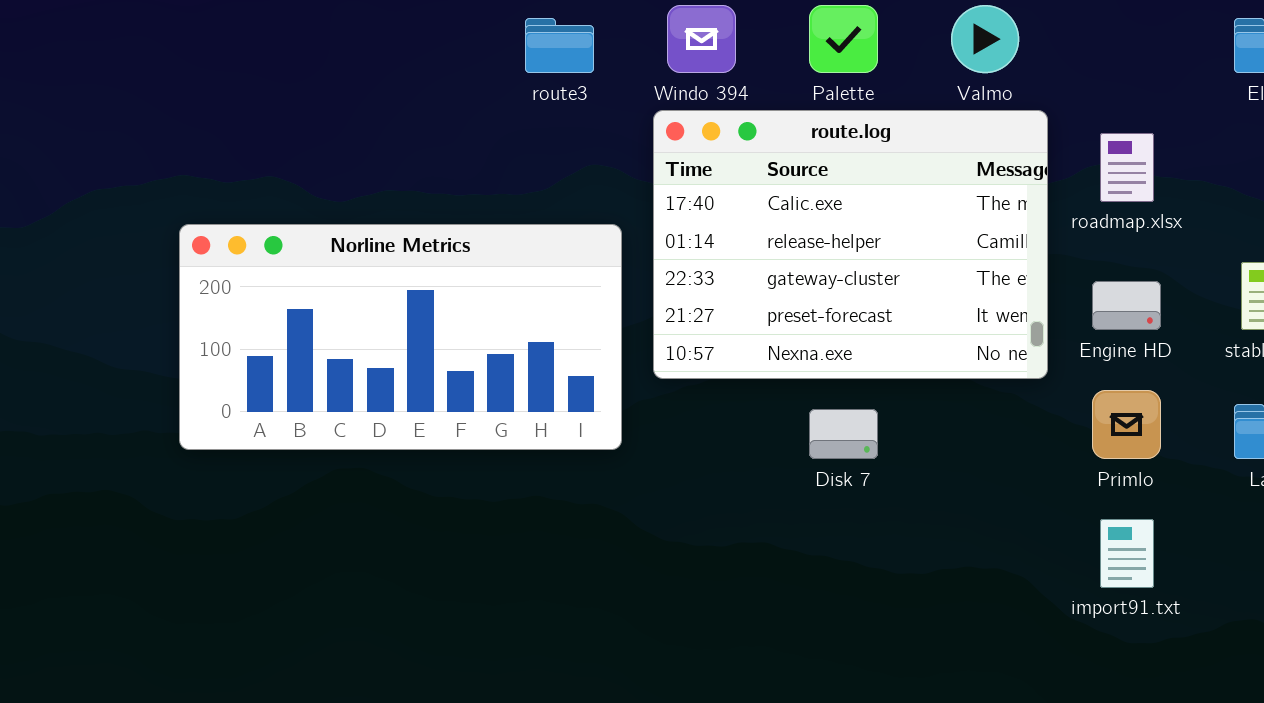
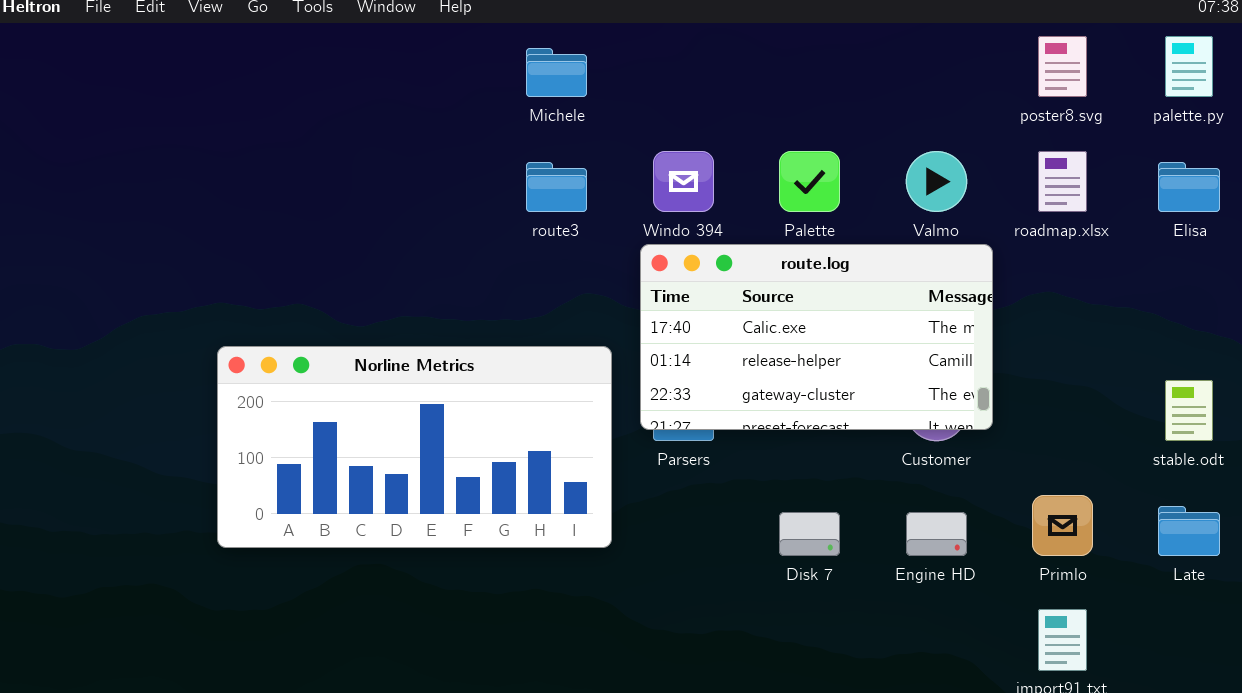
route.log: [653,110,1048,379] -> [640,244,993,430], resized
roadmap.xlsx: [1100,133,1154,202] -> [1038,151,1087,212], moved
Engine HD: [1092,281,1161,330] -> [906,512,967,556], moved

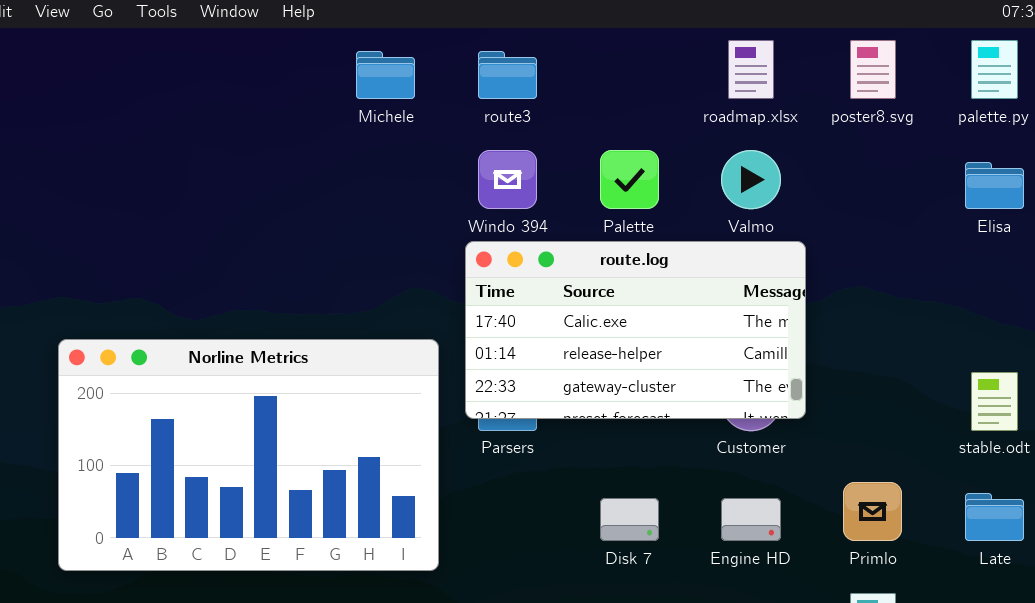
roadmap.xlsx: [1038,151,1087,212] -> [728,40,774,99], moved
route3: [526,162,587,212] -> [478,51,537,99], moved
Norline Metrics: [217,346,612,548] -> [58,339,439,571], resized

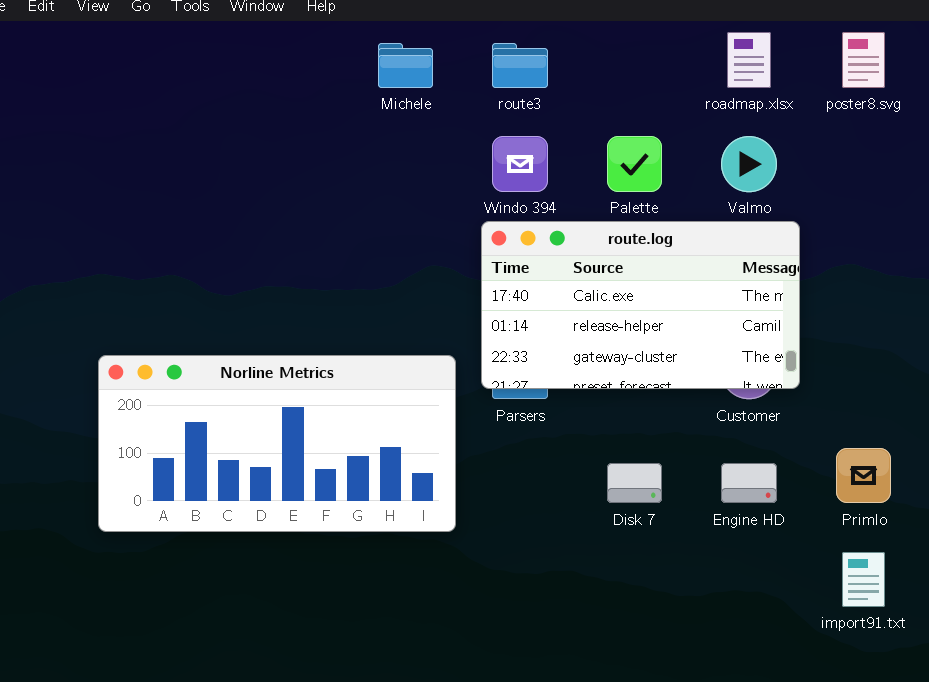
Norline Metrics: [58,339,439,571] -> [98,355,456,532], resized

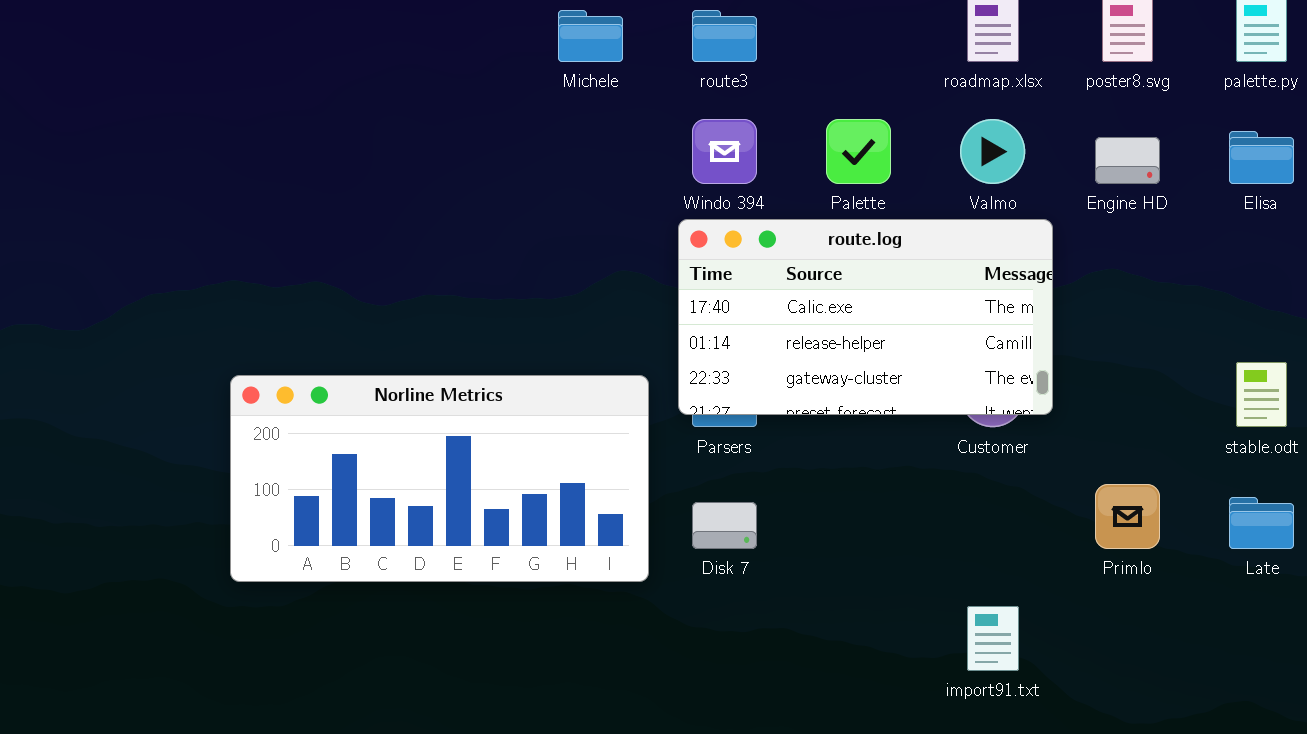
Disk 7: [607,463,662,503] -> [692,502,757,549], moved
Engine HD: [721,463,777,503] -> [1095,137,1160,184], moved
import91.txt: [842,552,885,607] -> [967,606,1019,671], moved

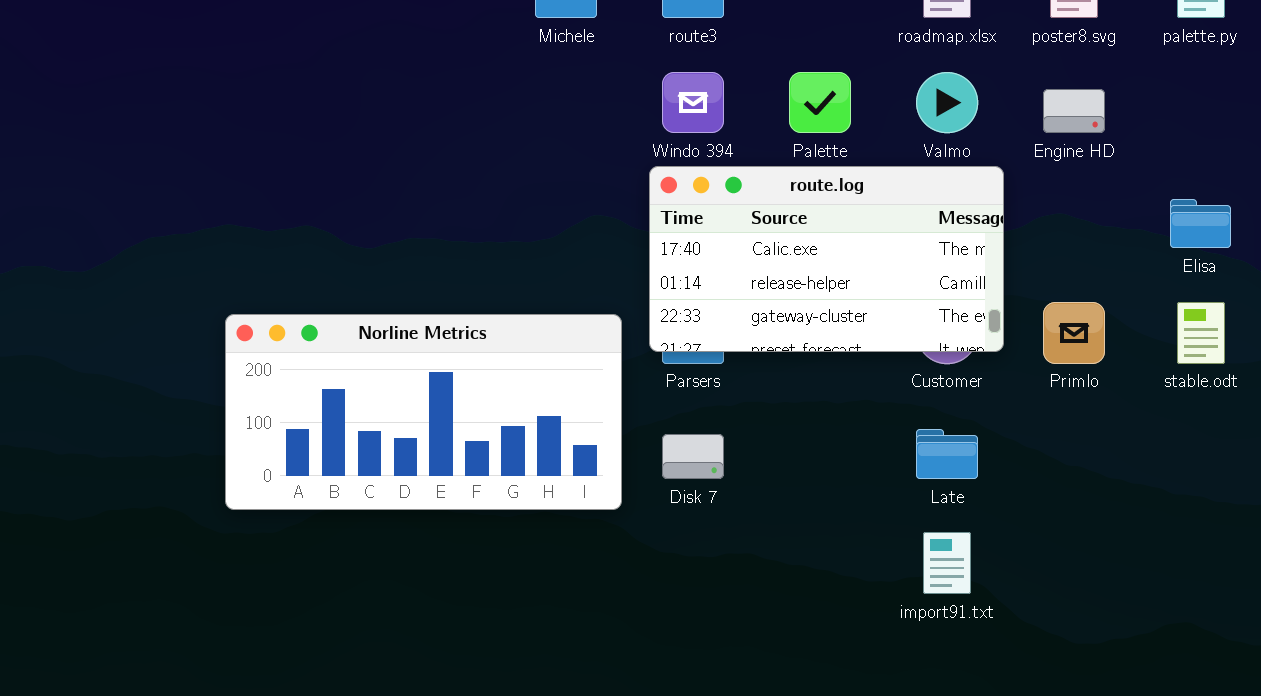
Elisa: [1229,131,1294,184] -> [1170,199,1231,248], moved
Primlo: [1095,484,1160,549] -> [1043,302,1105,364], moved
Late: [1229,497,1294,549] -> [916,429,978,479], moved

